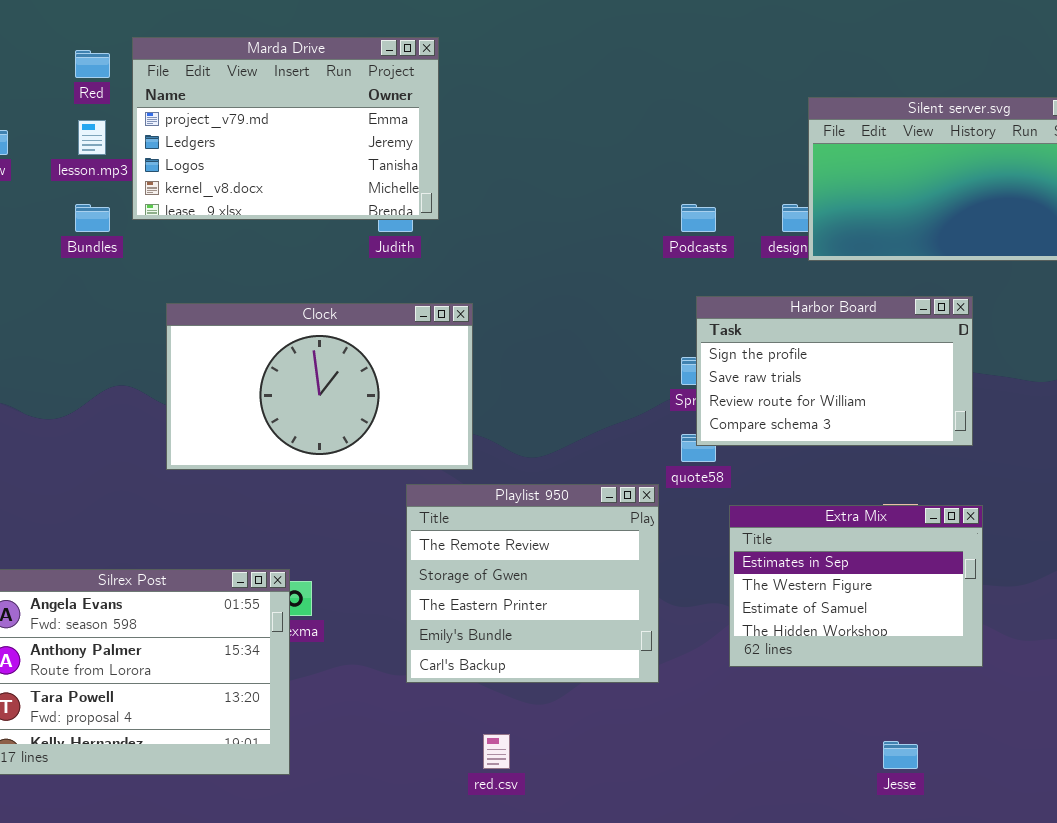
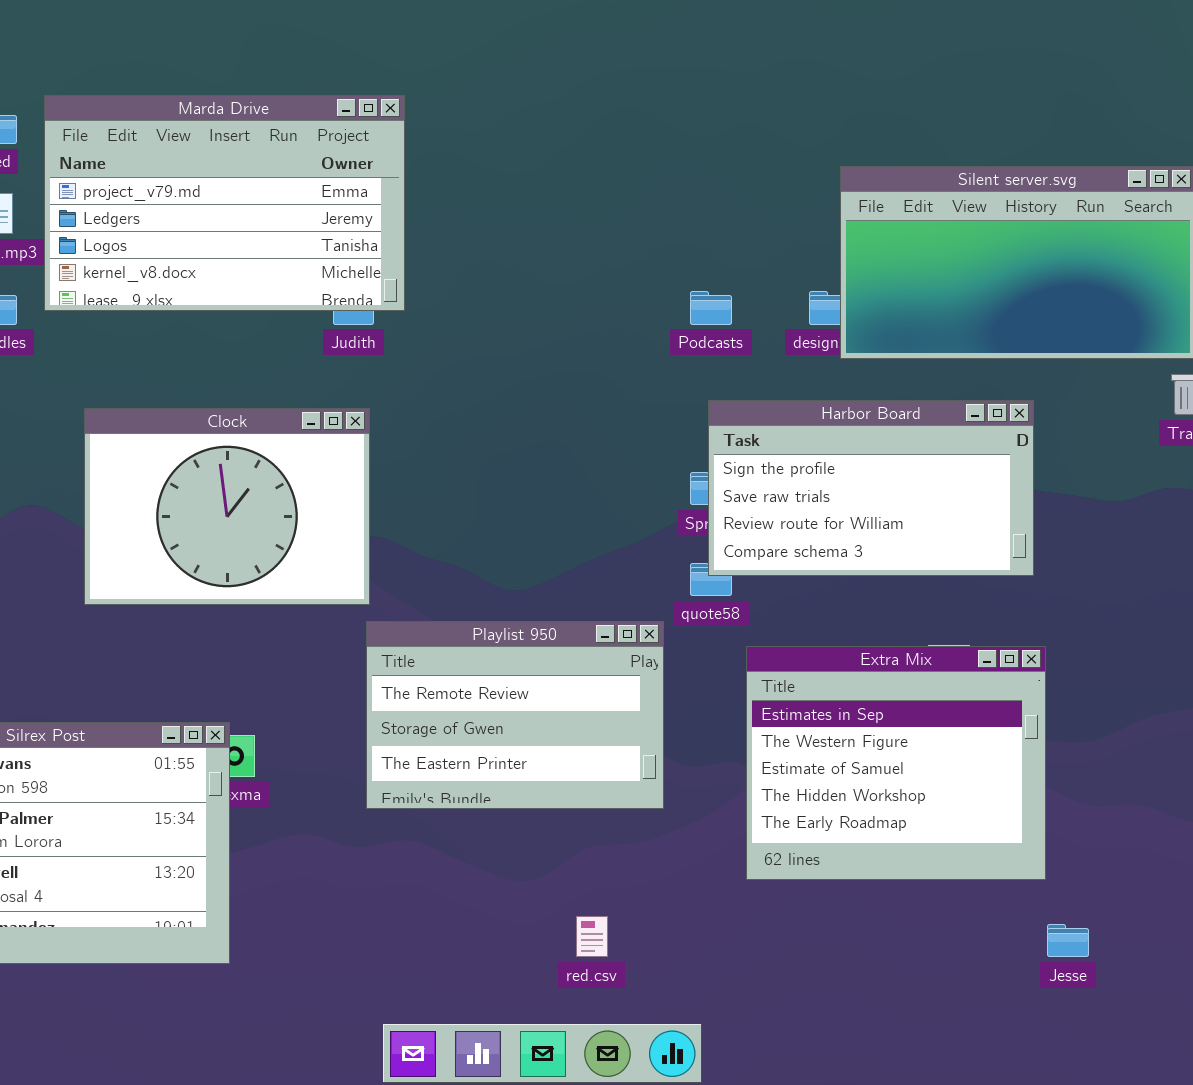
Clock: [166,303,473,470] -> [84,408,370,605], resized
Playlist 950: [406,484,659,683] -> [366,621,664,809], resized
Extra Mix: [729,505,983,667] -> [746,646,1046,880], resized
red.csv: [483,734,510,769] -> [576,916,608,957], moved
Jesse: [883,741,918,769] -> [1047,924,1089,957], moved

